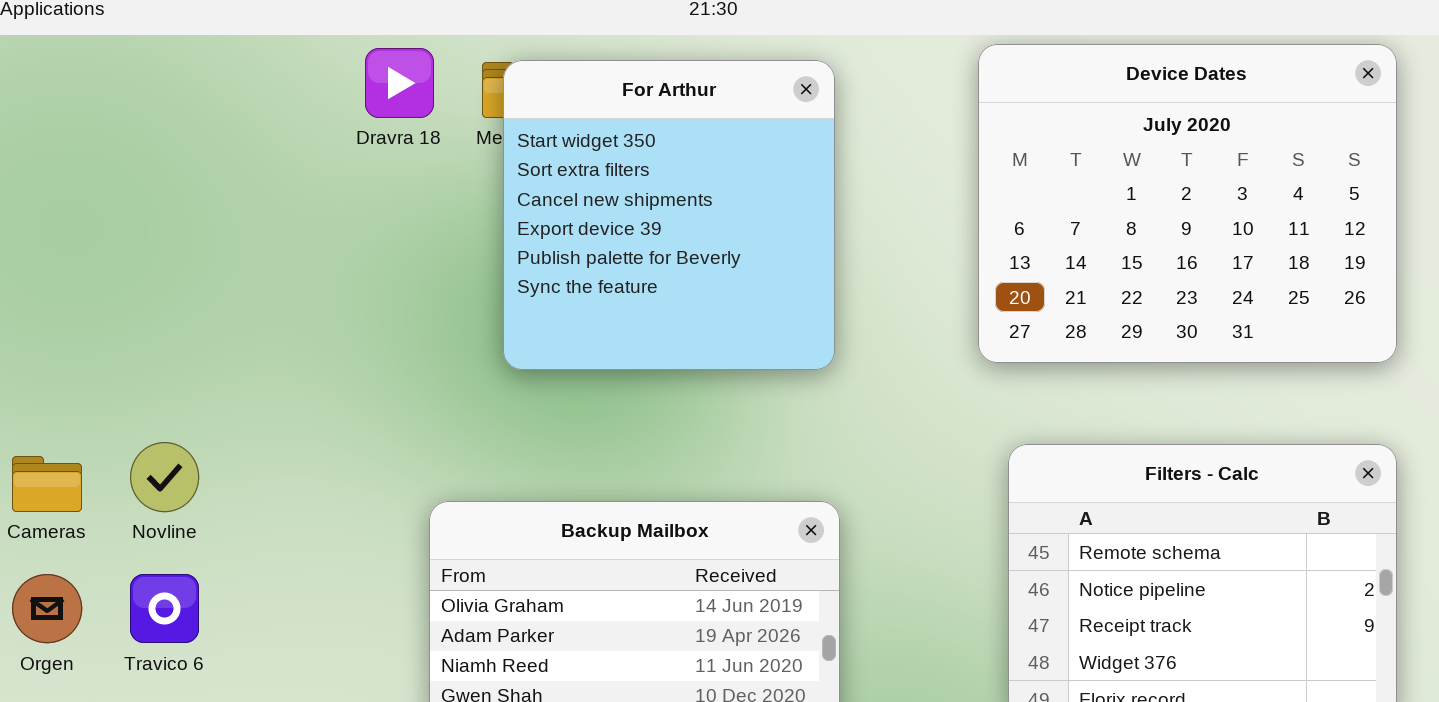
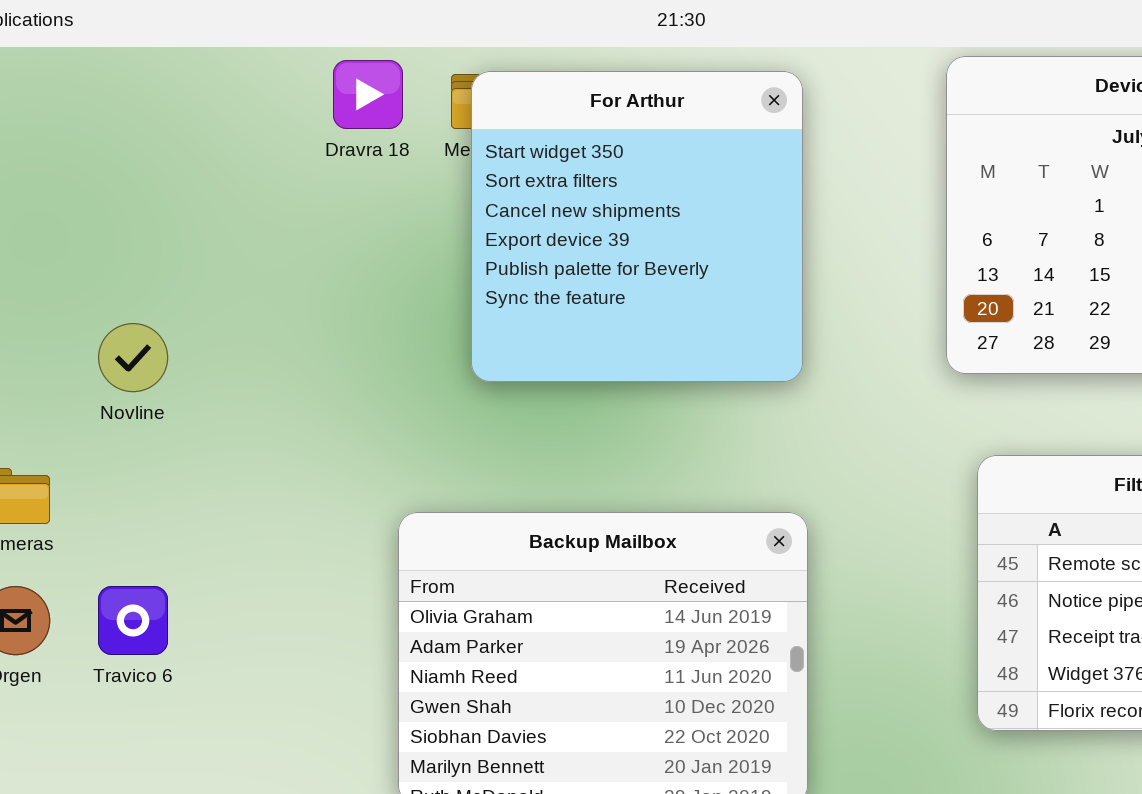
Novline: [130,442,199,512] -> [98,323,168,392], moved

